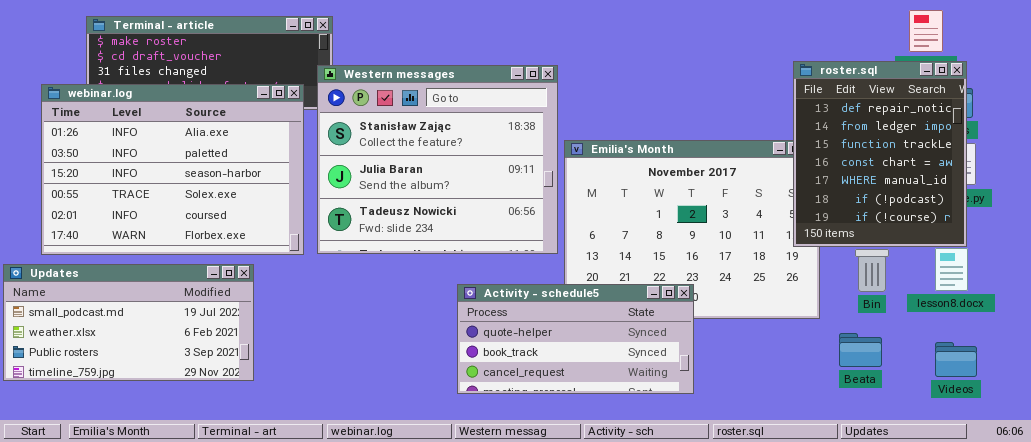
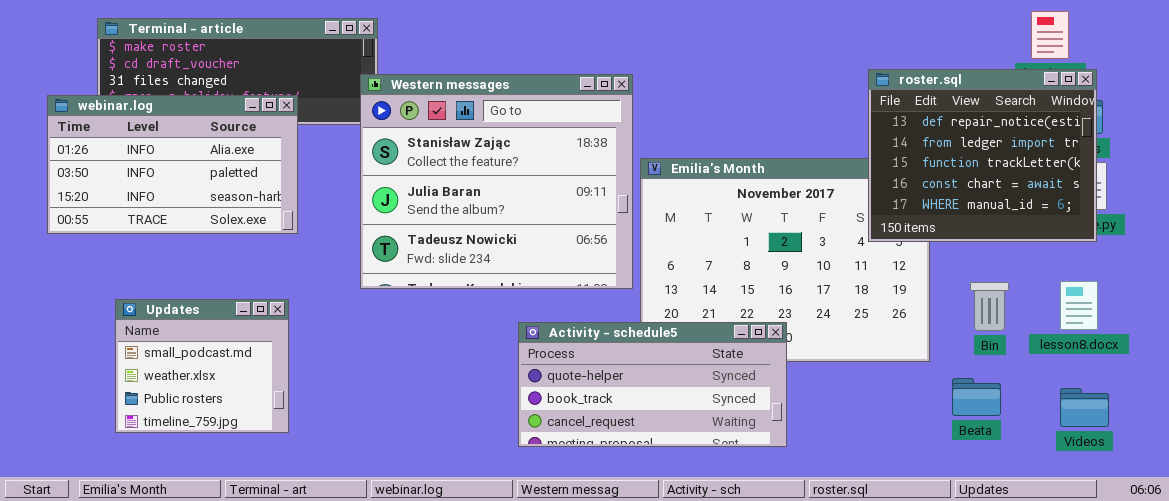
roster.sql: [793,61,967,247] -> [868,69,1097,242], resized
webinar.log: [41,84,304,255] -> [47,95,298,234], resized
Updates: [3,264,254,381] -> [115,299,289,433], resized

